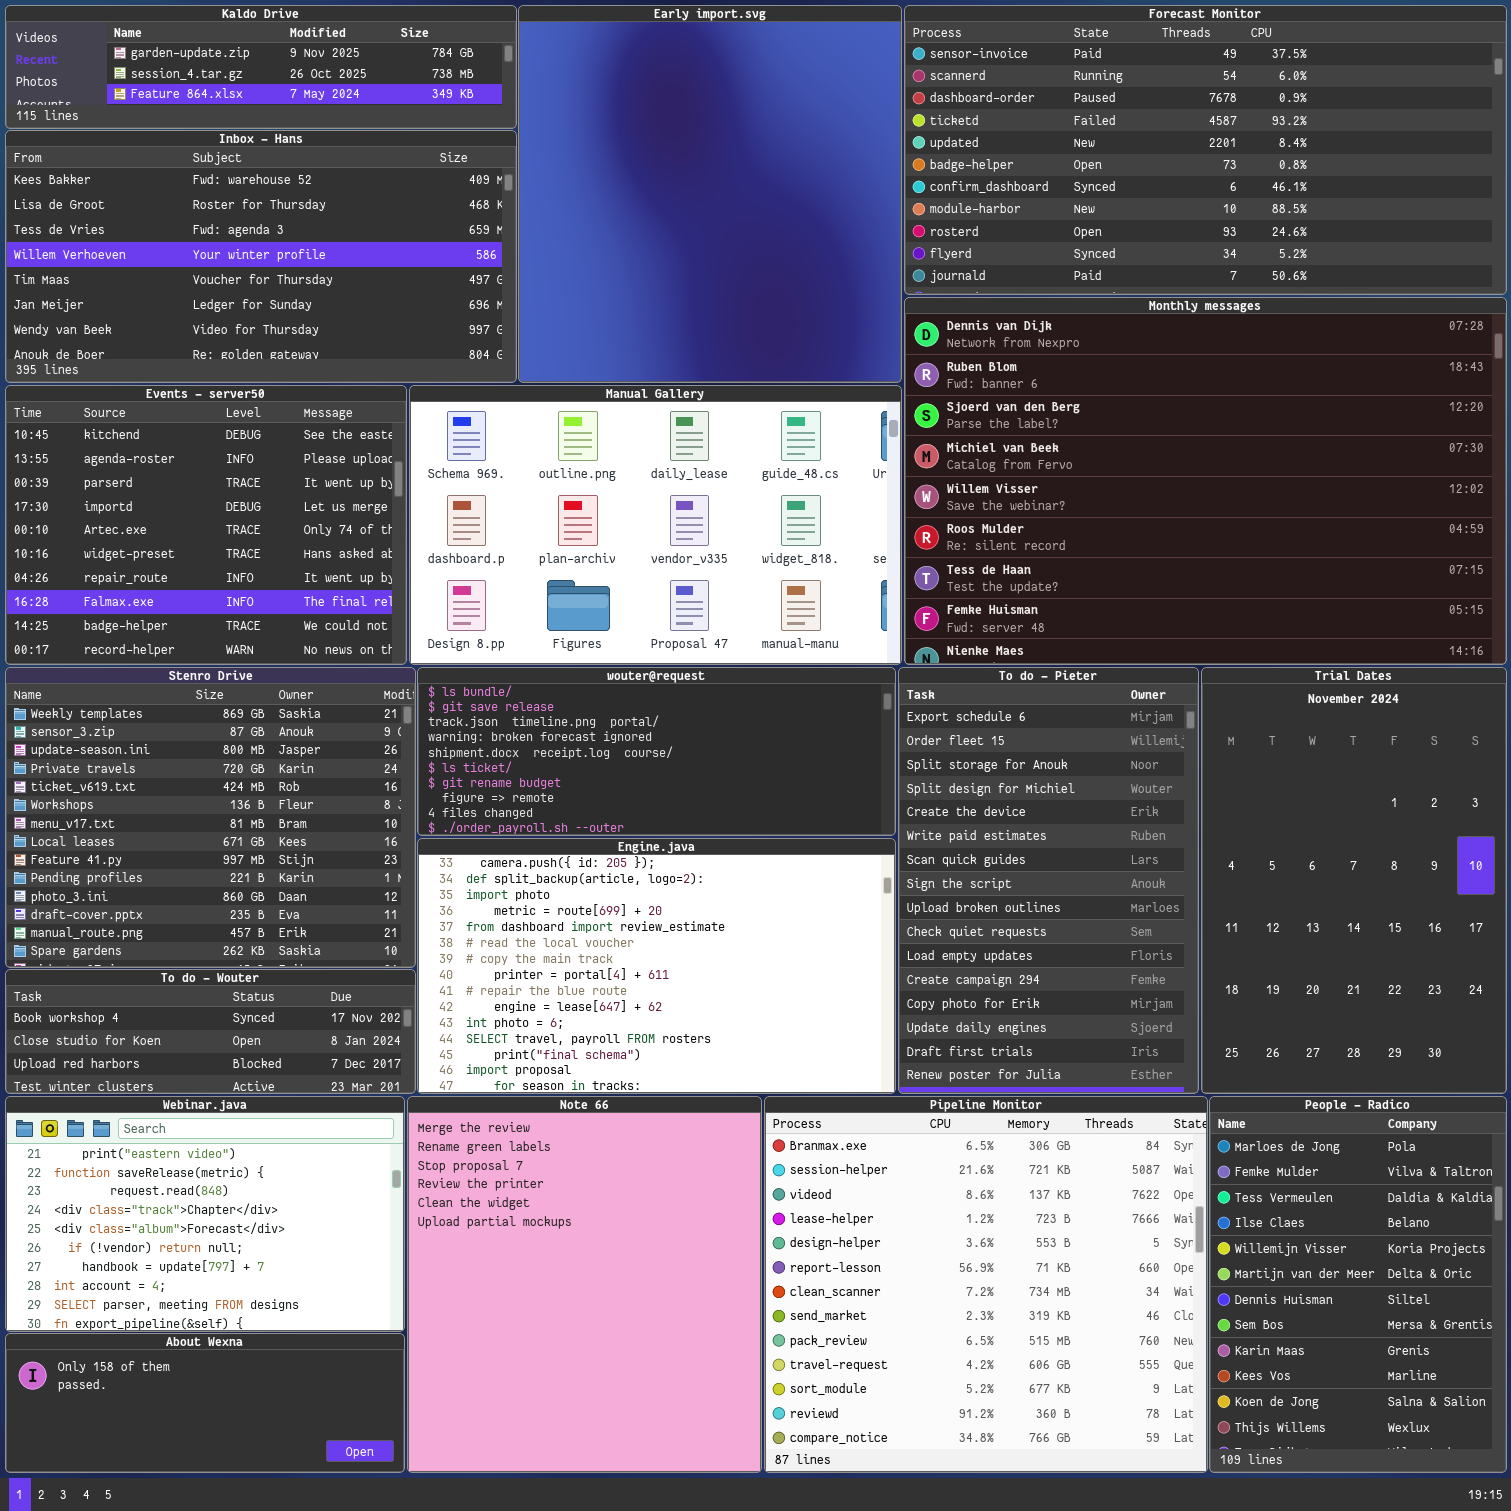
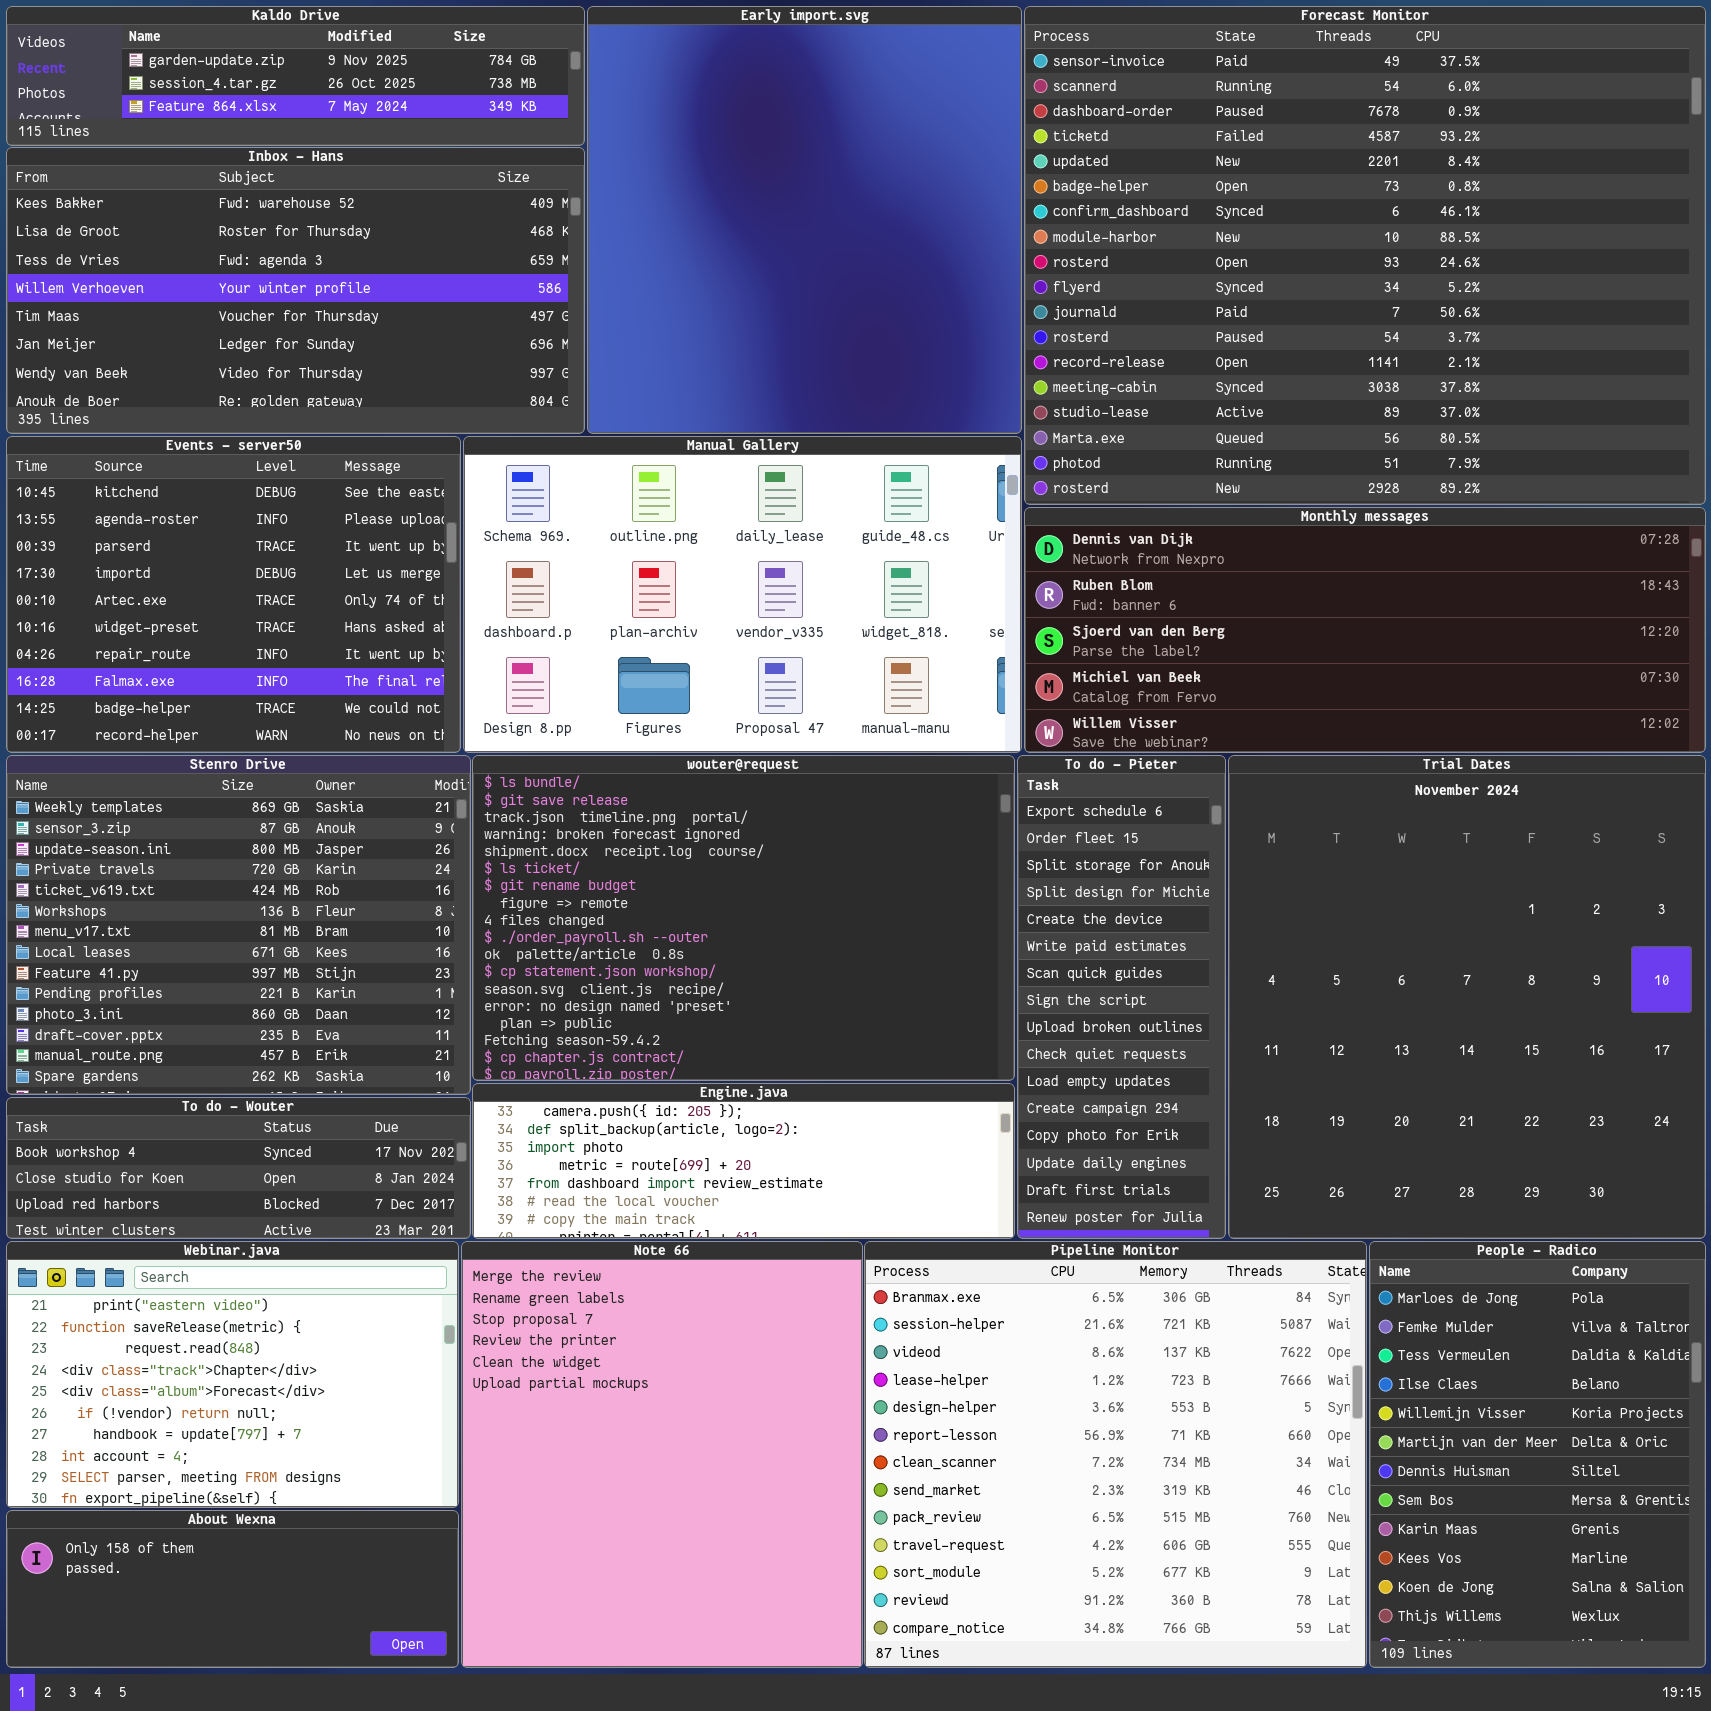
Forecast Monitor: [904,5,1507,295] -> [1024,6,1706,505], resized
Monthly messages: [904,297,1507,665] -> [1024,507,1706,753], resized
wouter@request: [417,667,896,836] -> [472,755,1015,1081], resized
To do - Pieter: [898,667,1199,1094] -> [1017,755,1226,1239], resized
Trial Dates: [1201,667,1507,1094] -> [1228,755,1706,1239], resized
Engine.java: [417,838,896,1094] -> [472,1083,1015,1239], resized

